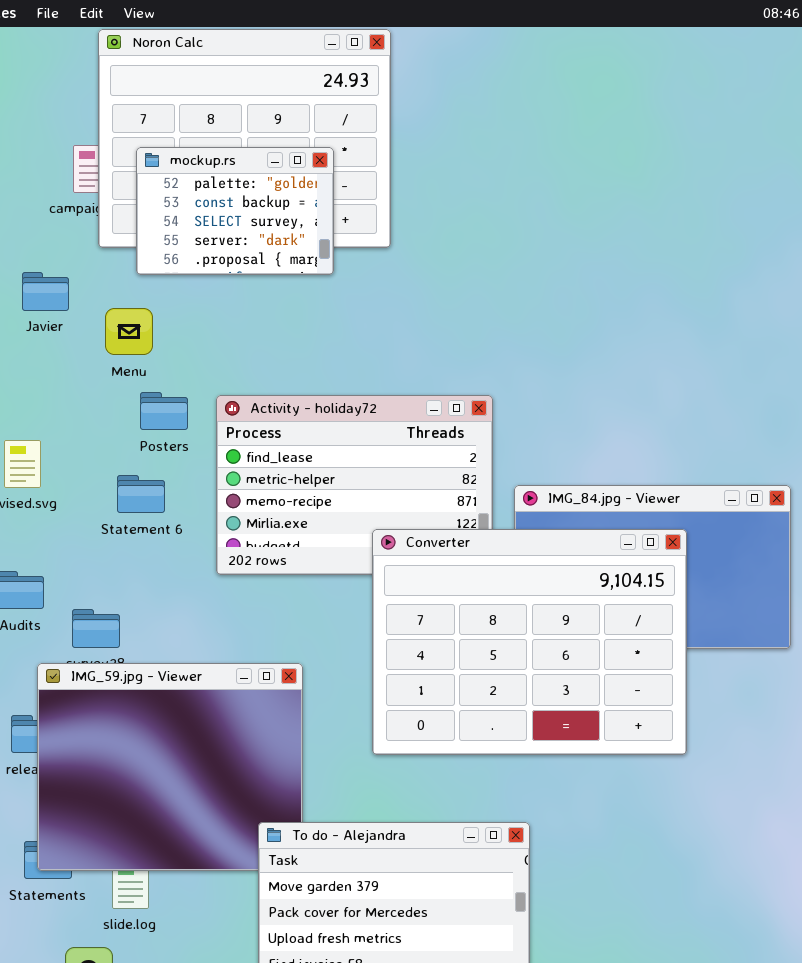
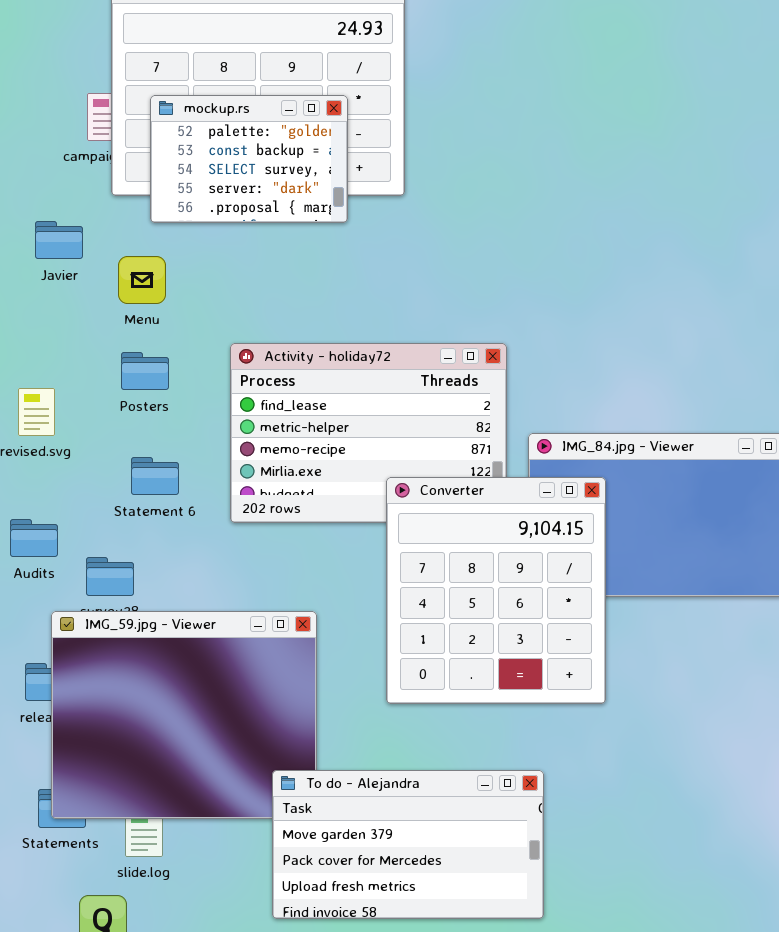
Posters: [140,392,188,430] -> [121,352,169,390], moved
Statement 6: [117,475,165,513] -> [131,457,179,495], moved
Converter: [372,529,687,755] -> [386,477,606,704], resized

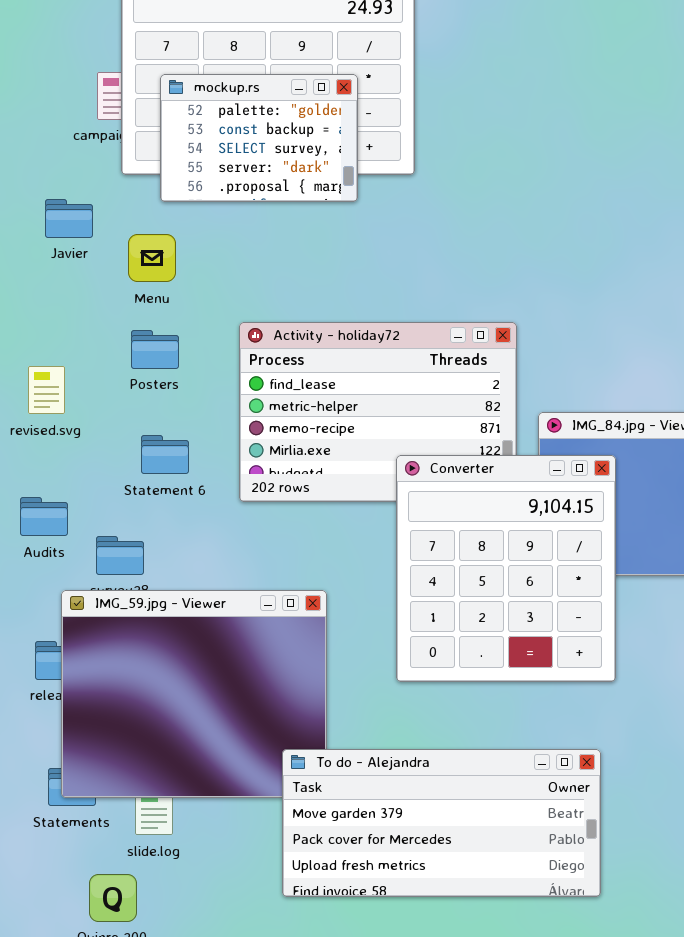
To do - Alejandra: [272,770,544,919] -> [282,749,601,897], resized

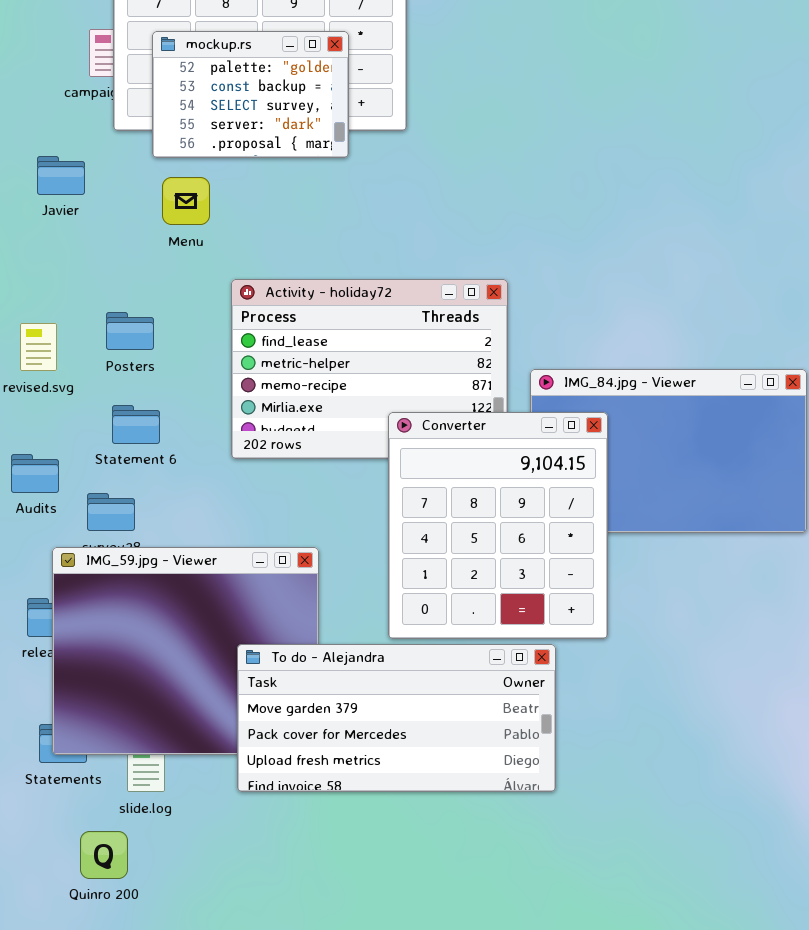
Menu: [128,234,176,282] -> [162,177,210,225], moved
Posters: [131,330,179,369] -> [106,312,154,350], moved
Statement 6: [141,435,189,474] -> [112,405,160,444], moved
To do - Alejandra: [282,749,601,897] -> [237,644,556,792], moved

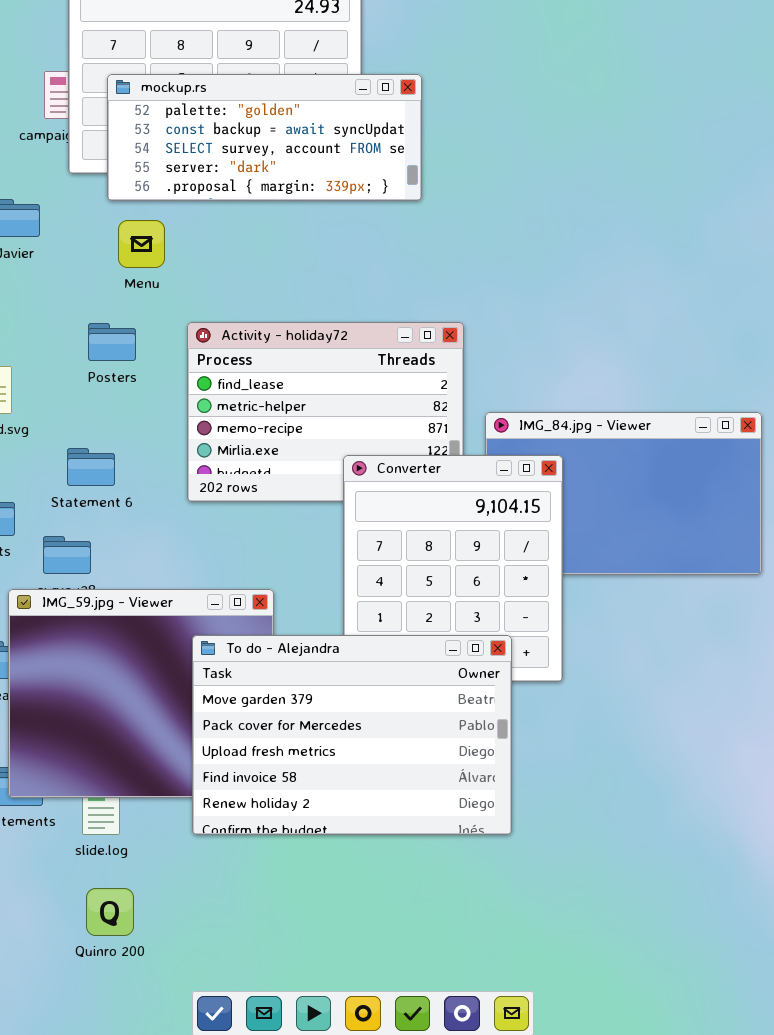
mockup.rs: [152,31,349,158] -> [107,74,422,201], resized
Posters: [106,312,154,350] -> [88,323,136,361], moved
To do - Alejandra: [237,644,556,792] -> [192,635,512,835], resized
Quinro 200: [80,831,128,879] -> [86,888,134,936], moved

